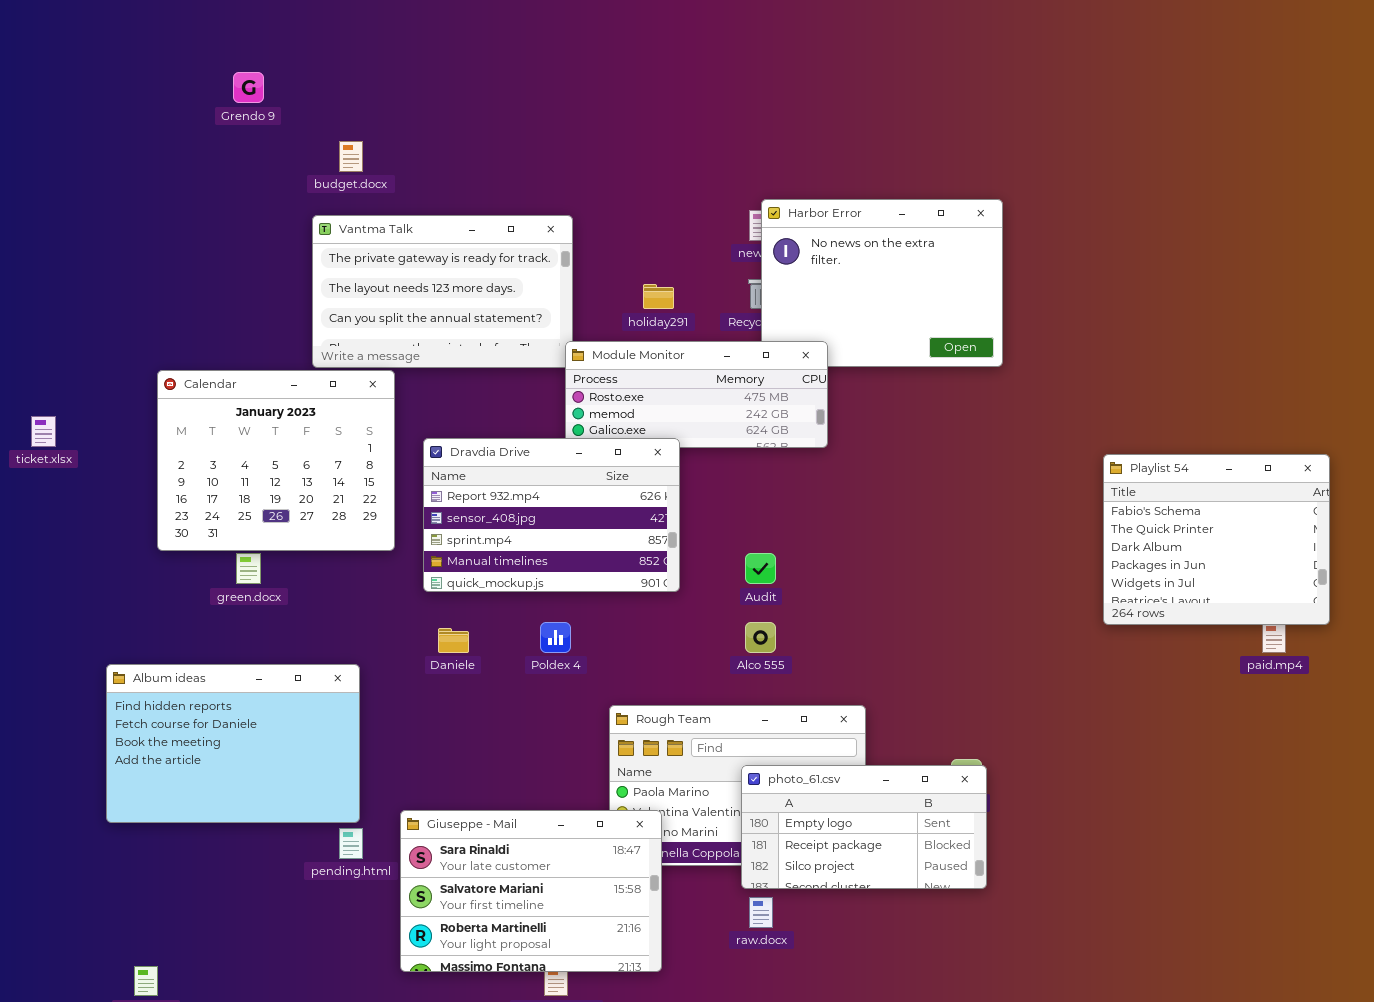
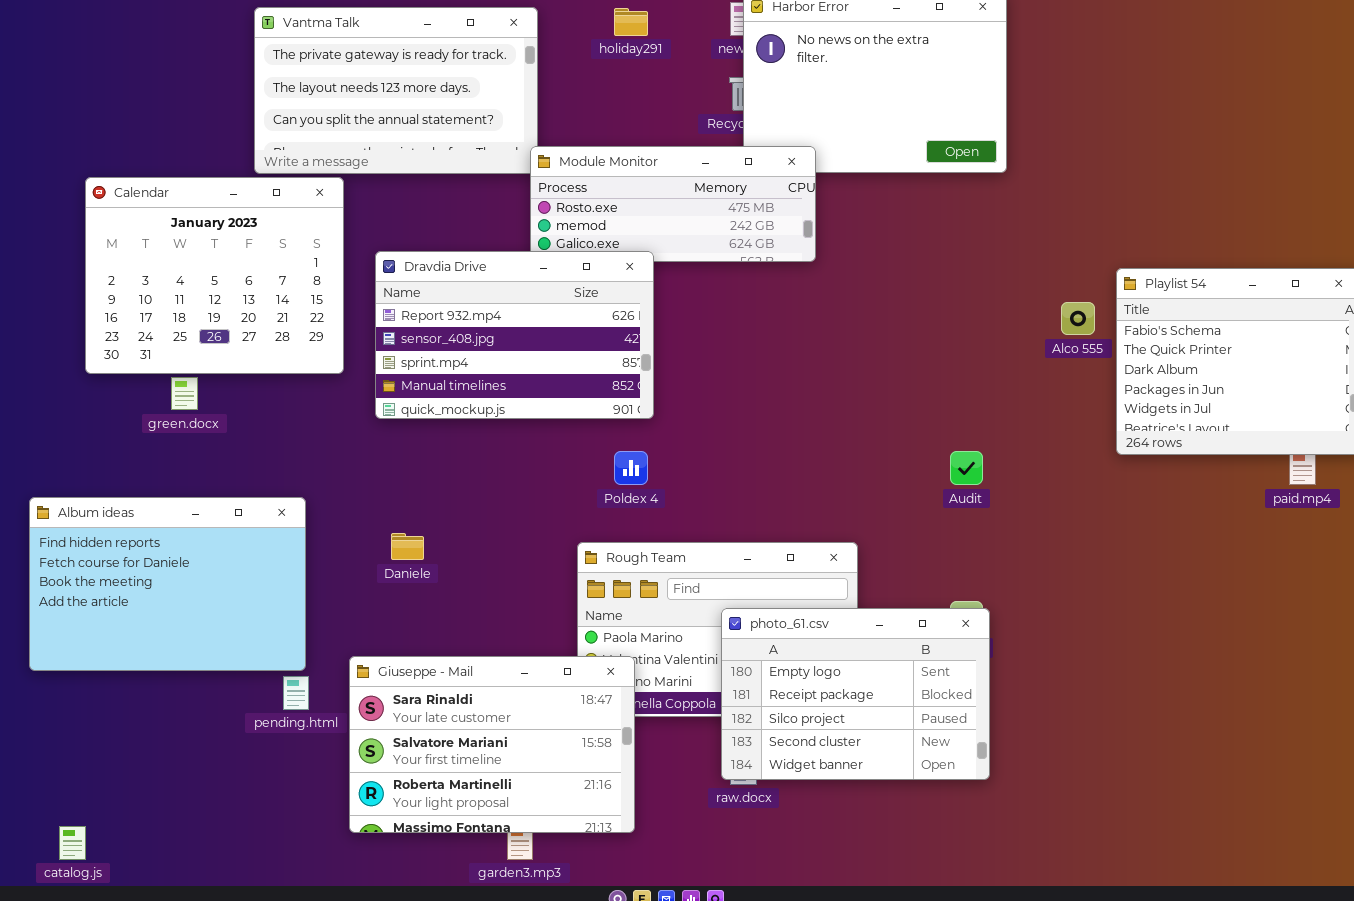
holiday291: [643,284,674,309] -> [614,8,648,36], moved
Audit: [745,553,776,584] -> [950,451,983,485], moved
Poldex 4: [540,622,571,653] -> [614,451,648,485], moved
Alco 555: [745,622,776,653] -> [1061,302,1095,335], moved
Daniele: [438,628,469,653] -> [391,533,424,560], moved
photo_61.csv: [741,765,987,889] -> [721,608,990,780], resized

